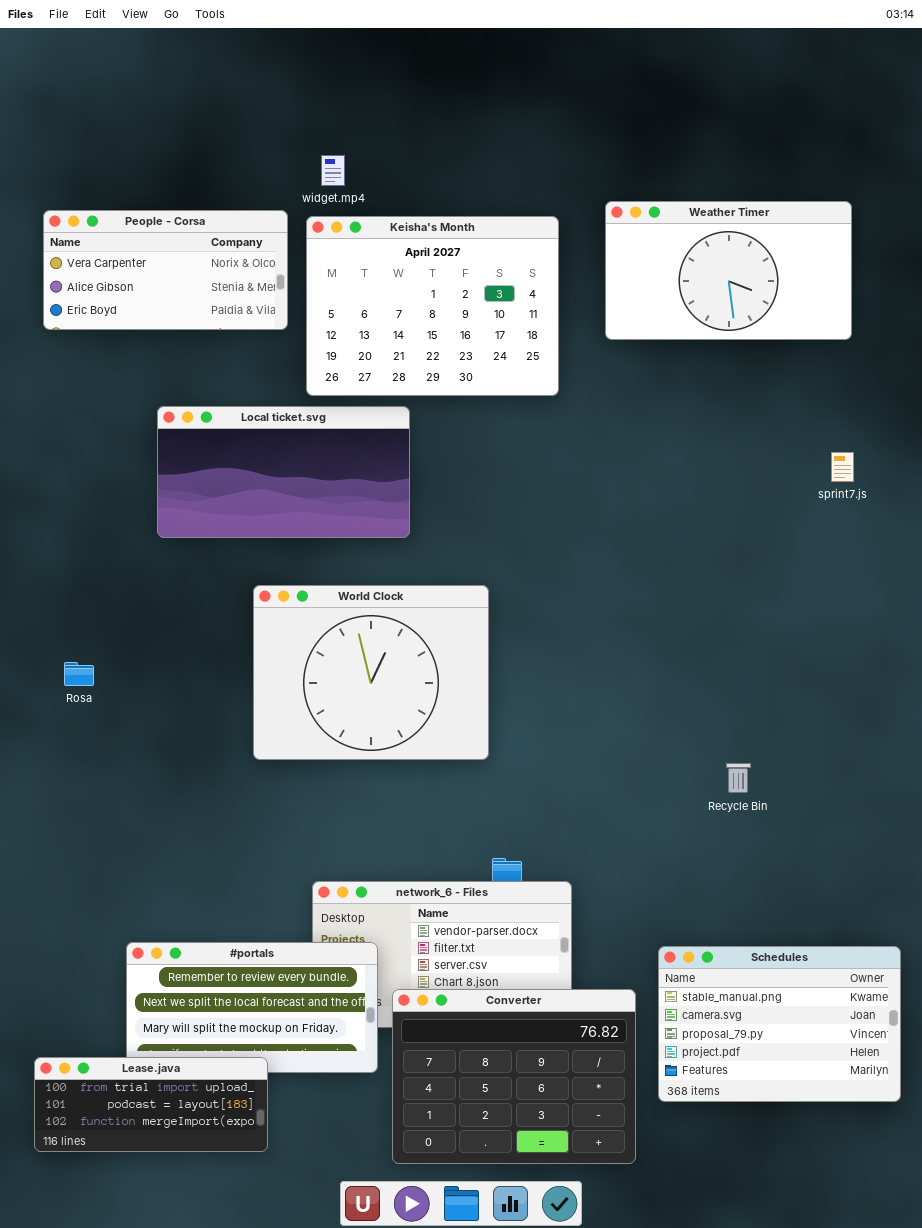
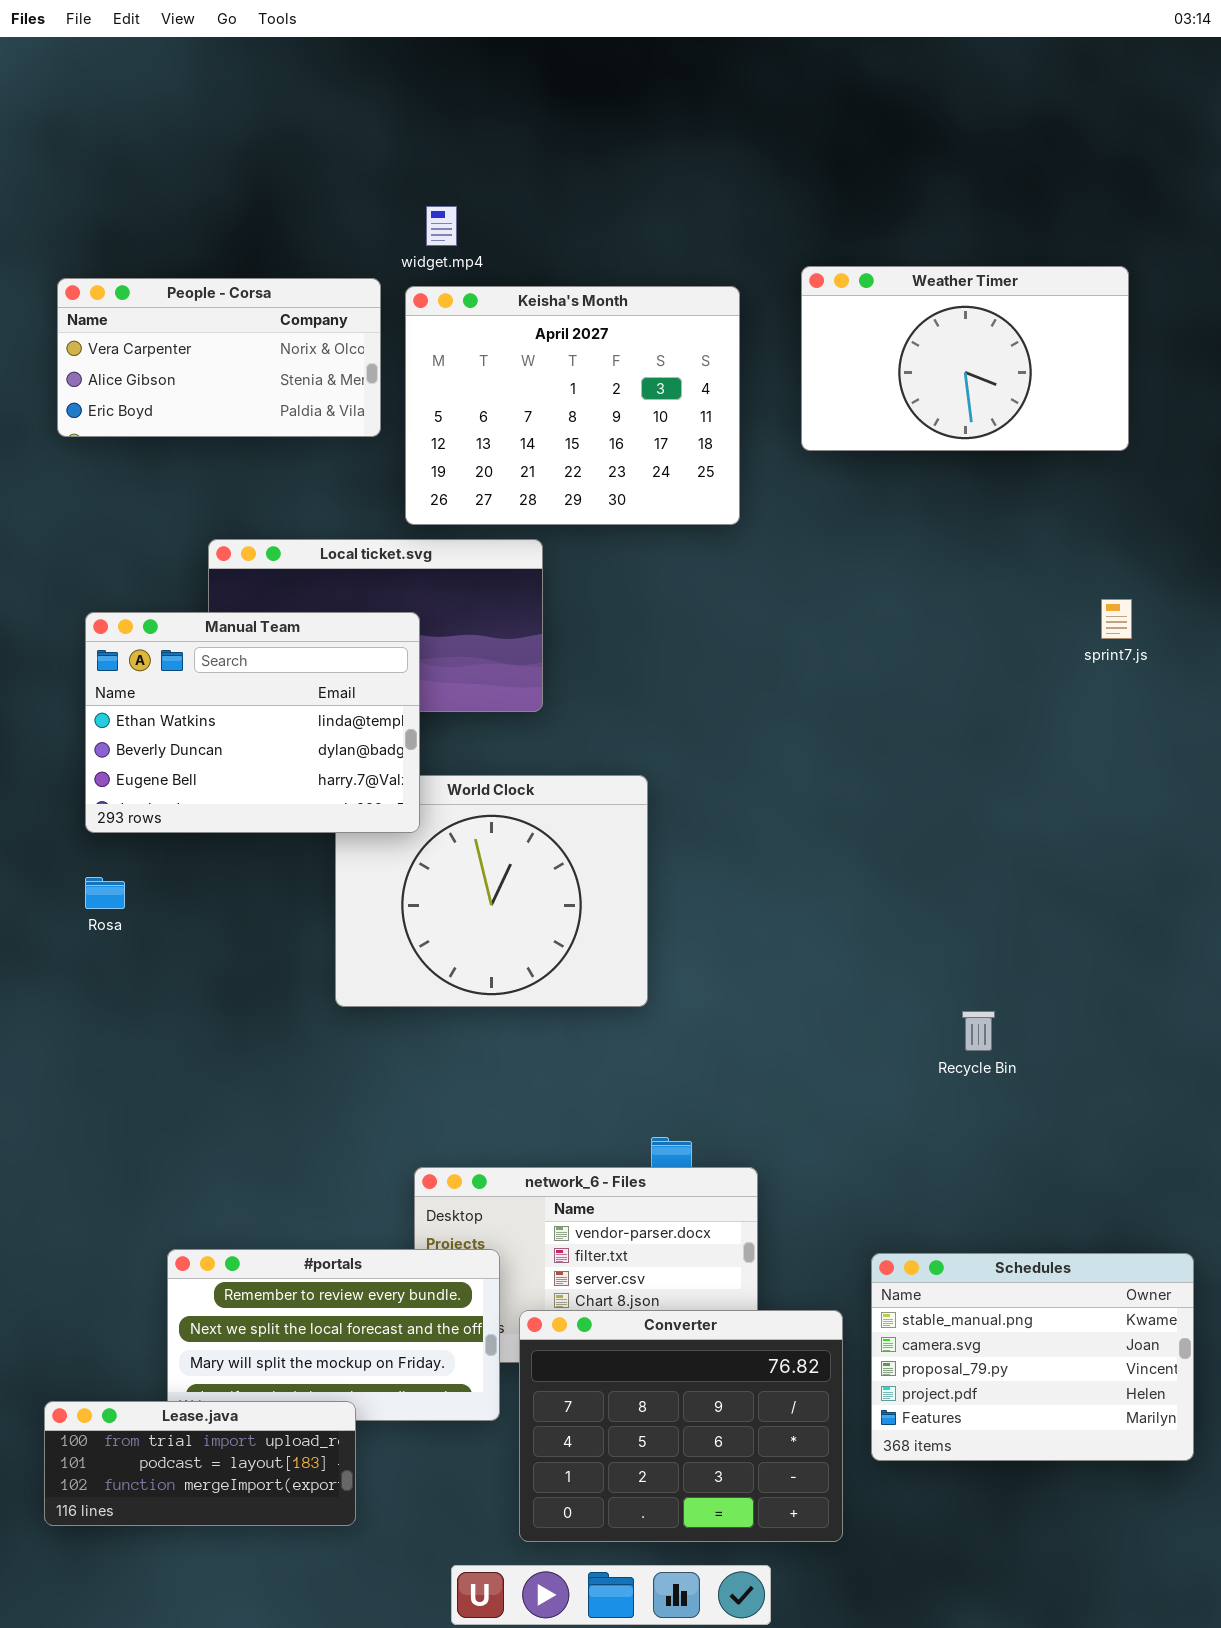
Manual Team: none -> [85,612,420,833], opened

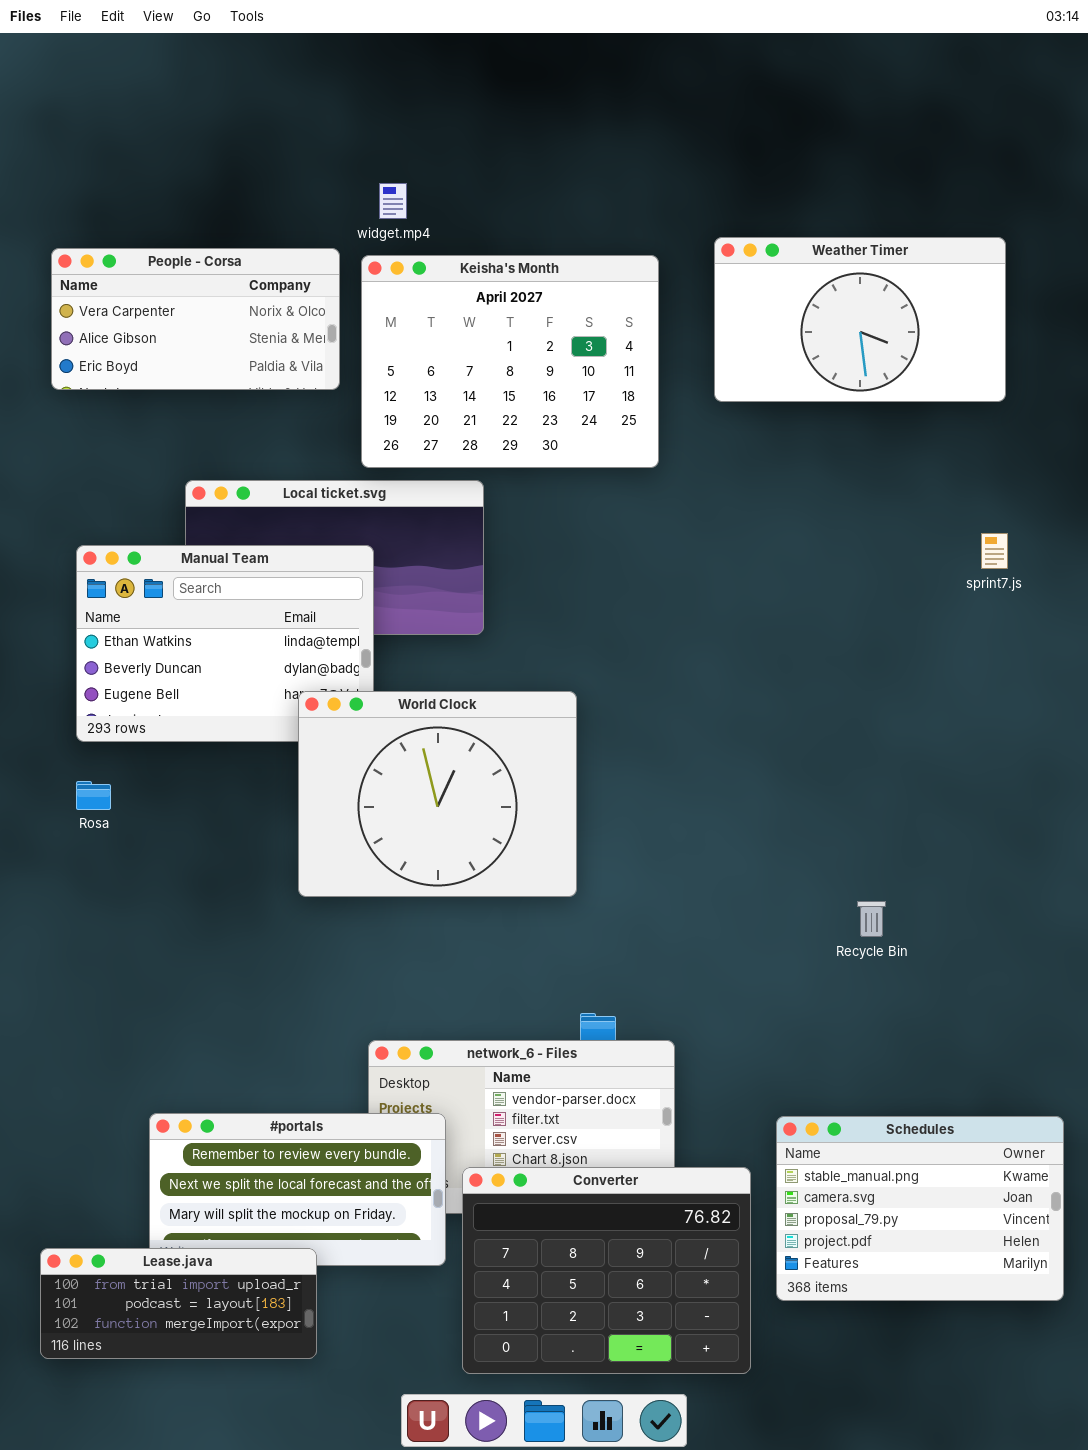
World Clock: [335,775,648,1007] -> [298,691,577,897], raised

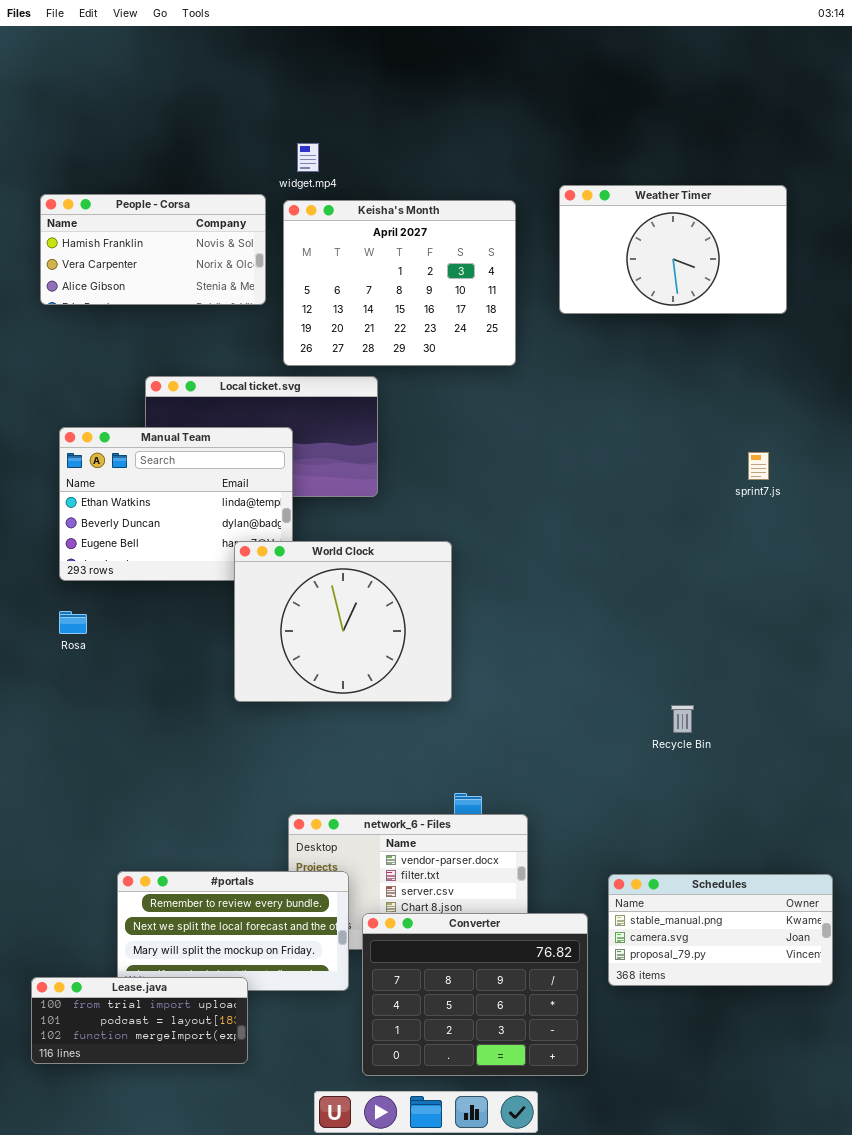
People - Corsa: [51,248,340,390] -> [40,194,266,305], scrolled up 1 row
sprint7.js: [981,533,1008,569] -> [748,452,769,480], moved
Schedules: [776,1116,1064,1301] -> [608,874,833,986], resized

